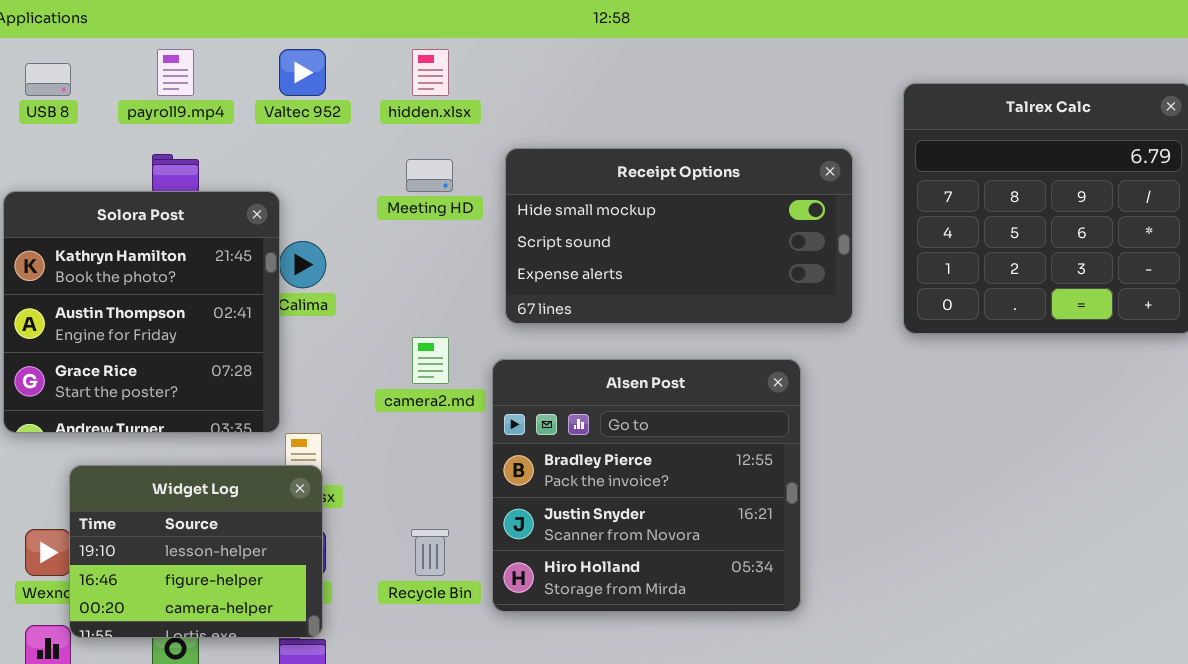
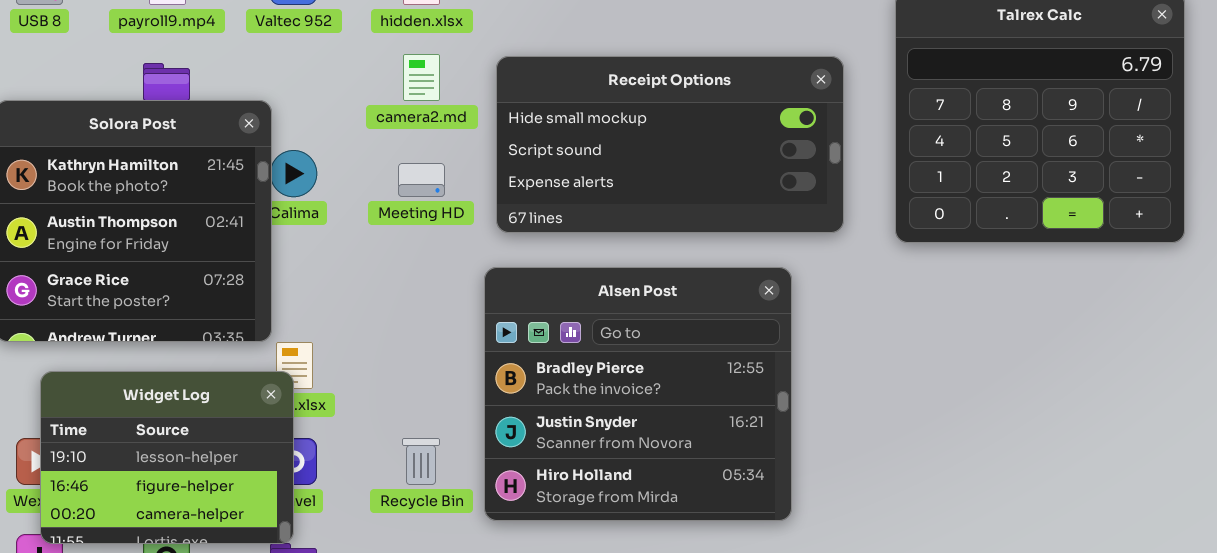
Meeting HD: [406,159,453,192] -> [398,163,445,197], moved
camera2.md: [412,337,449,384] -> [403,54,440,101], moved
Widget Log: [69,465,323,638] -> [40,371,294,544], moved

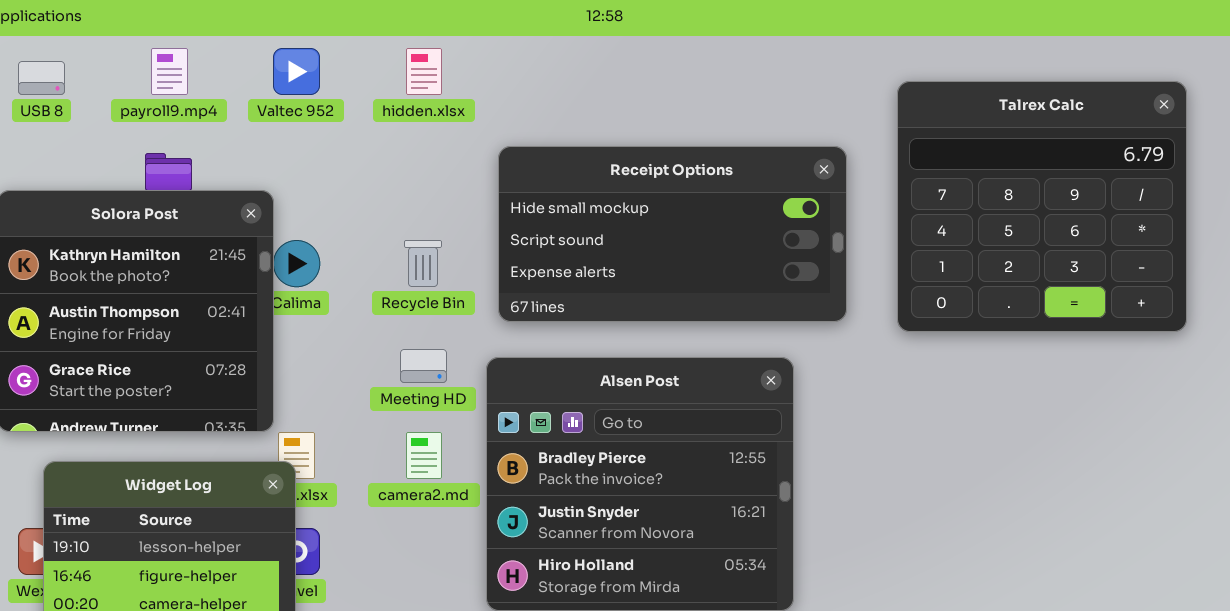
camera2.md: [403,54,440,101] -> [406,432,442,479], moved
Meeting HD: [398,163,445,197] -> [400,349,447,383], moved
Recycle Bin: [402,438,440,485] -> [404,240,442,287], moved

